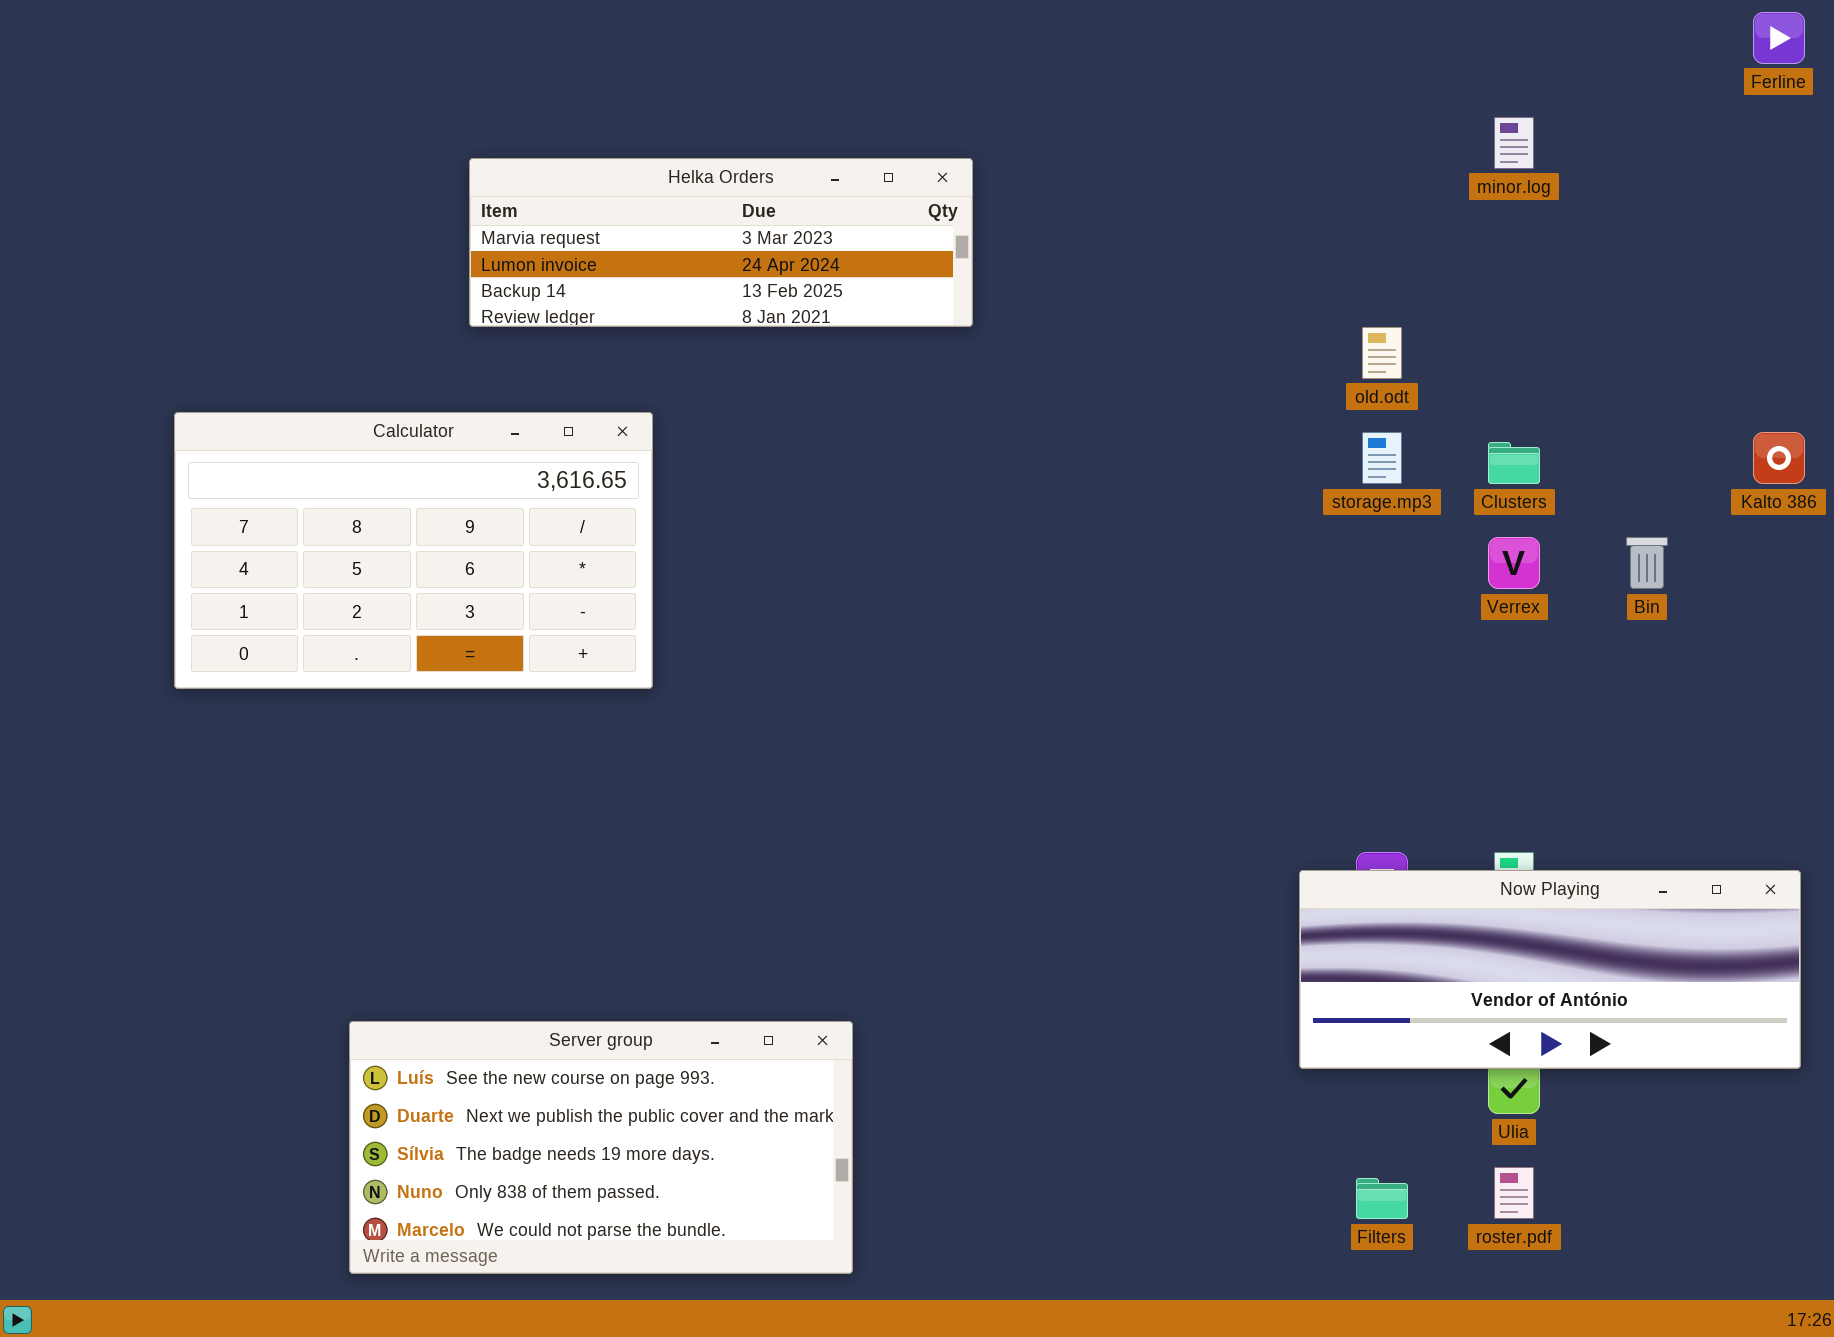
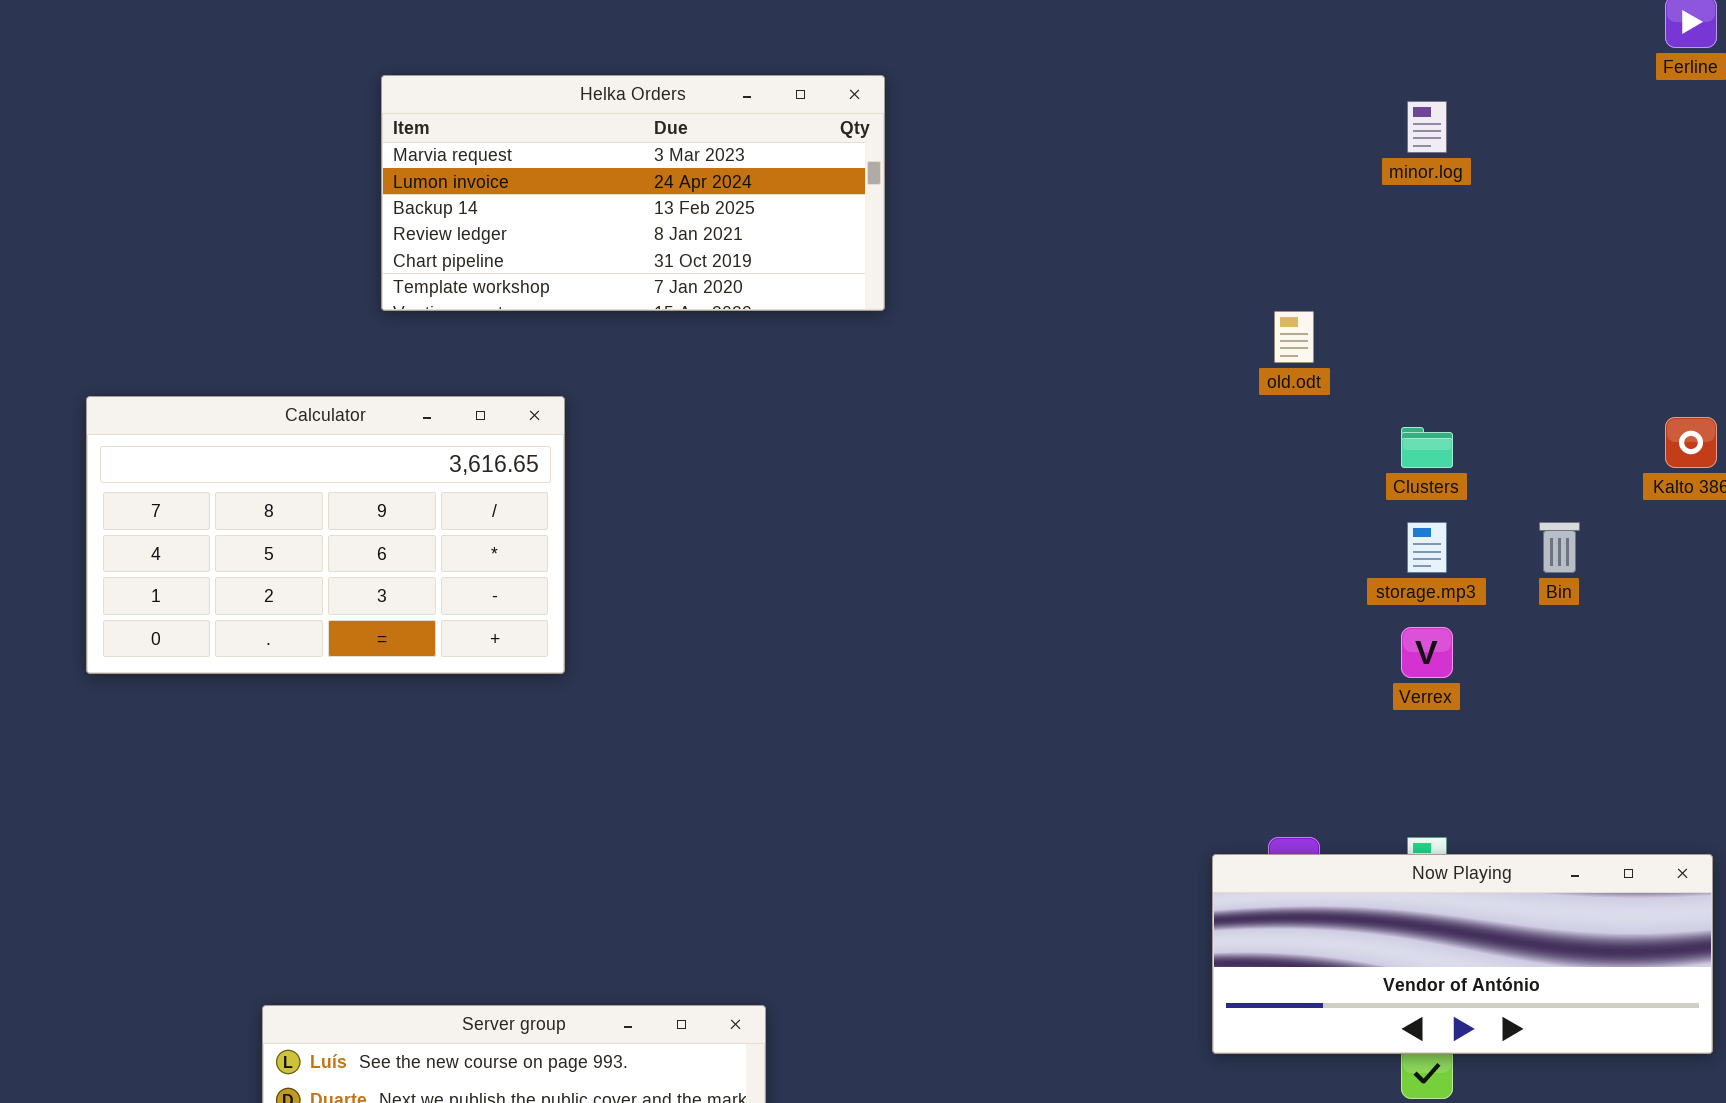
Helka Orders: [469,158,973,327] -> [381,75,885,311], resized
storage.mp3: [1362,432,1402,484] -> [1407,522,1447,573], moved
Verrex: [1488,537,1540,589] -> [1401,627,1453,678], moved

